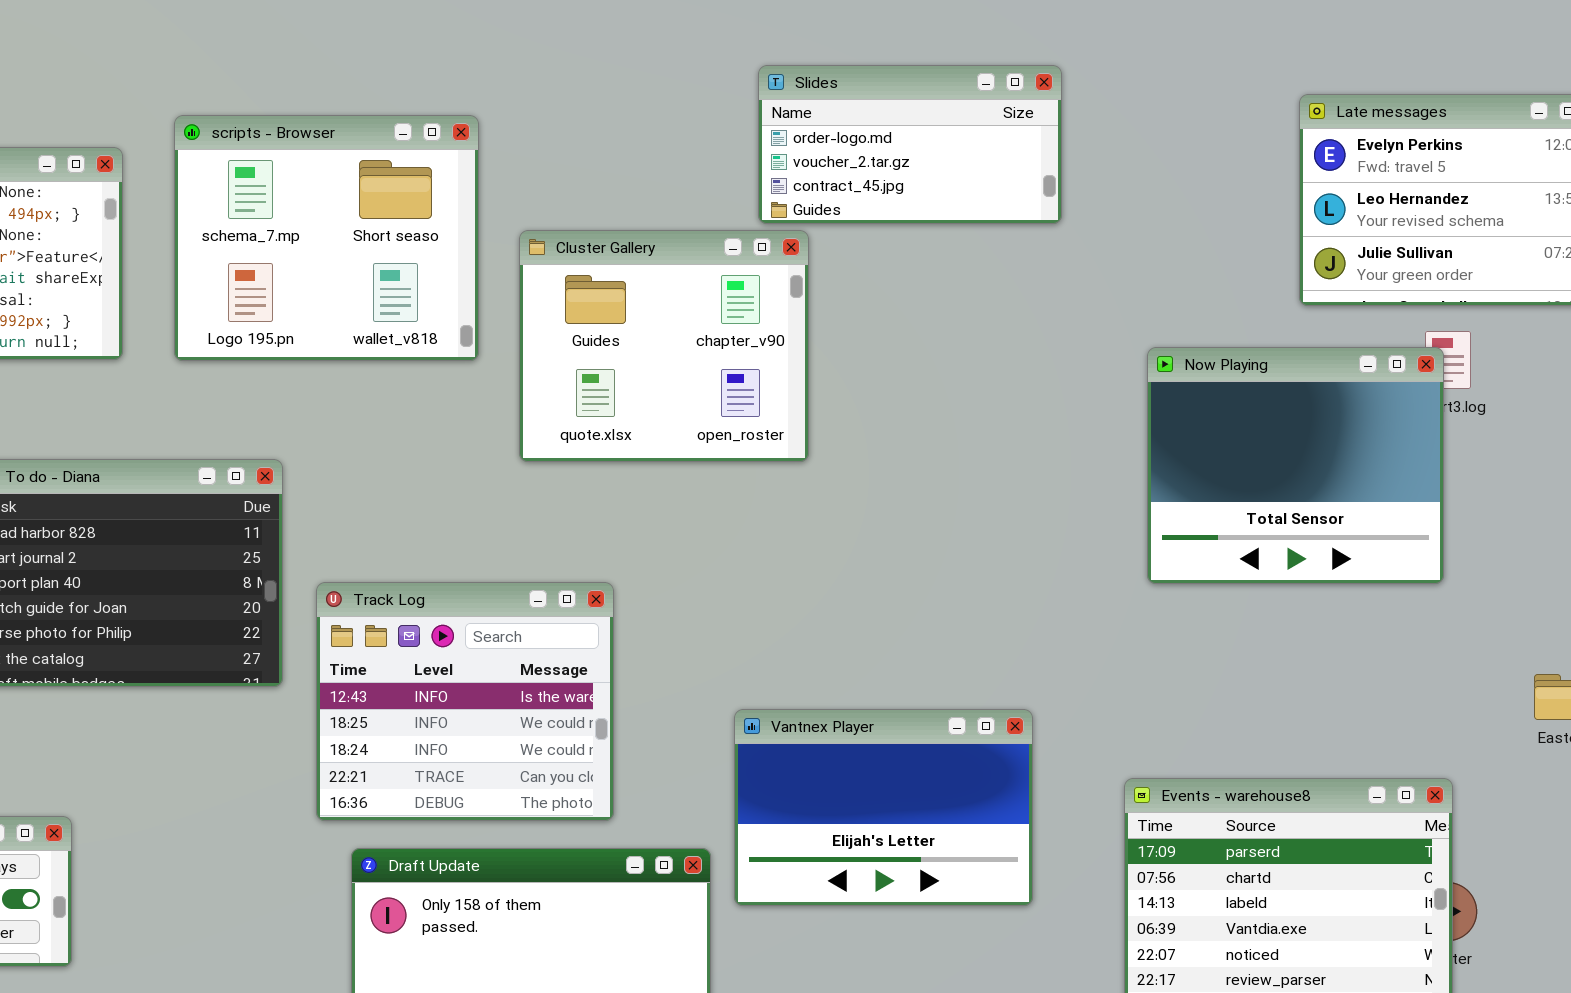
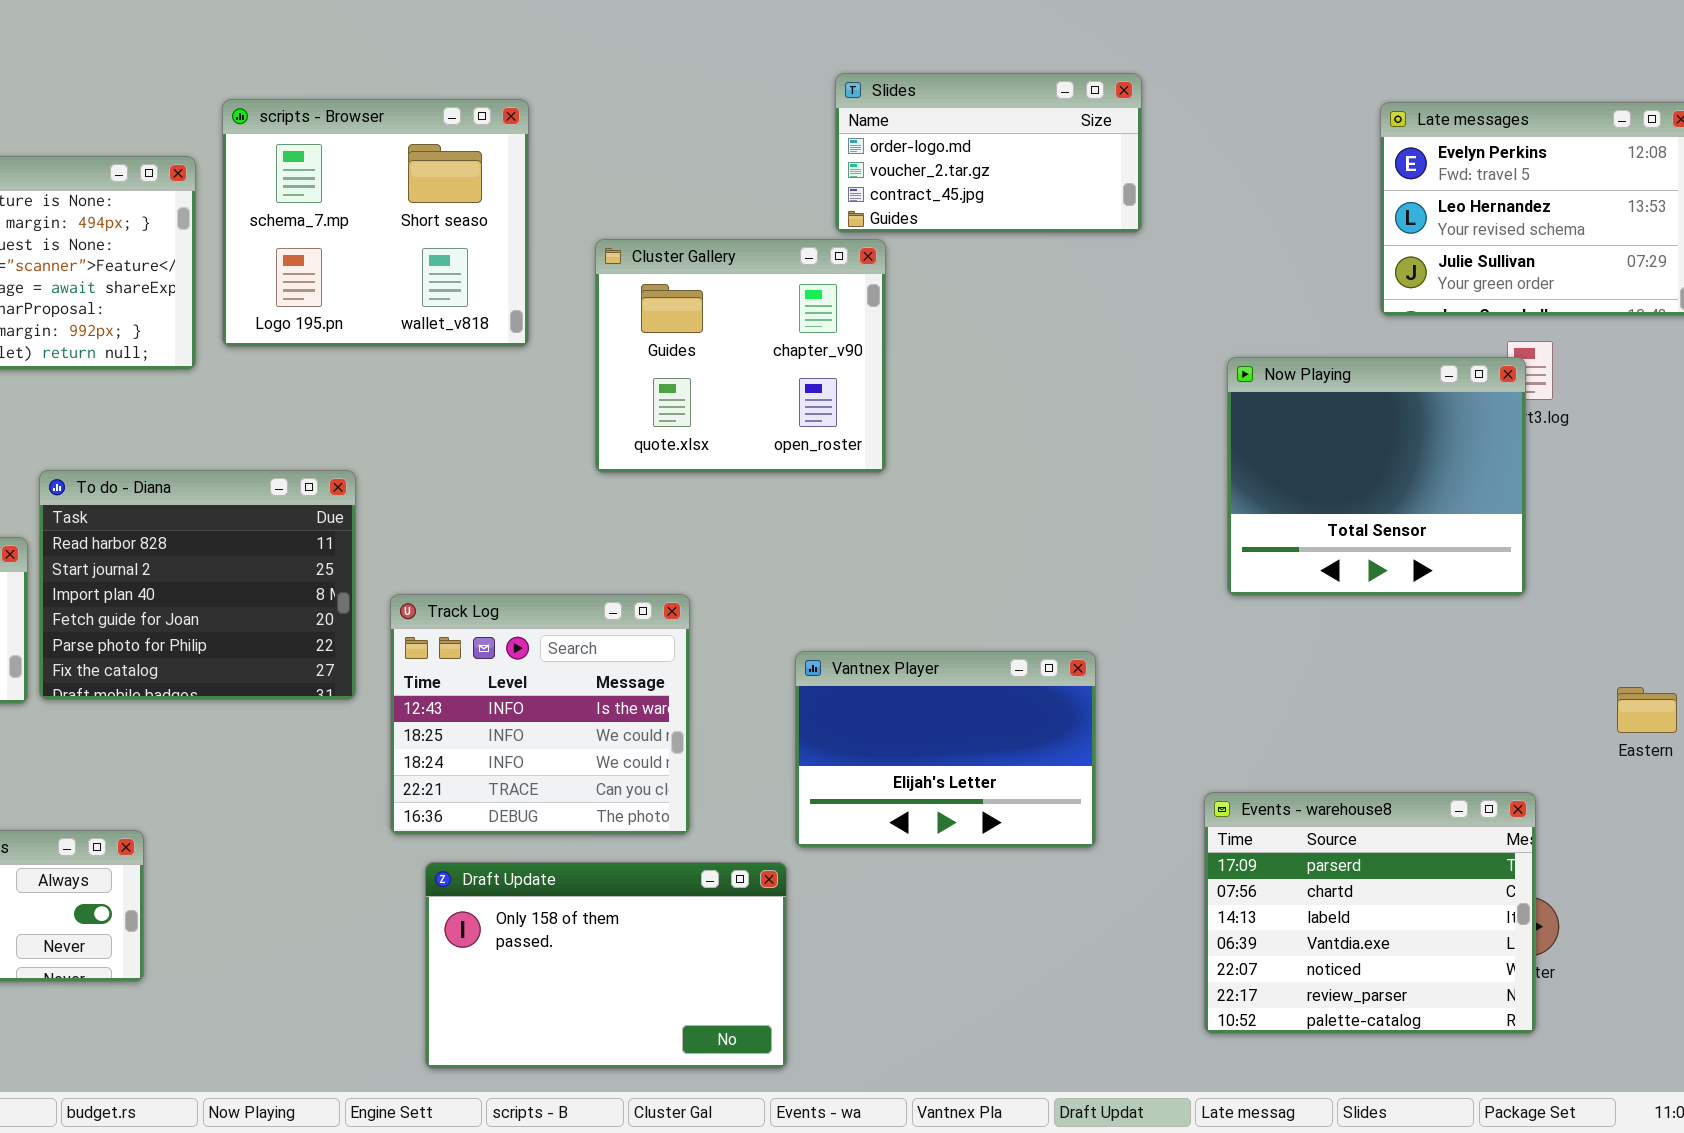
scripts - Browser: [174,115,479,361] -> [222,99,529,347], moved
Vantnex Player: [734,709,1033,906] -> [795,651,1096,848], moved

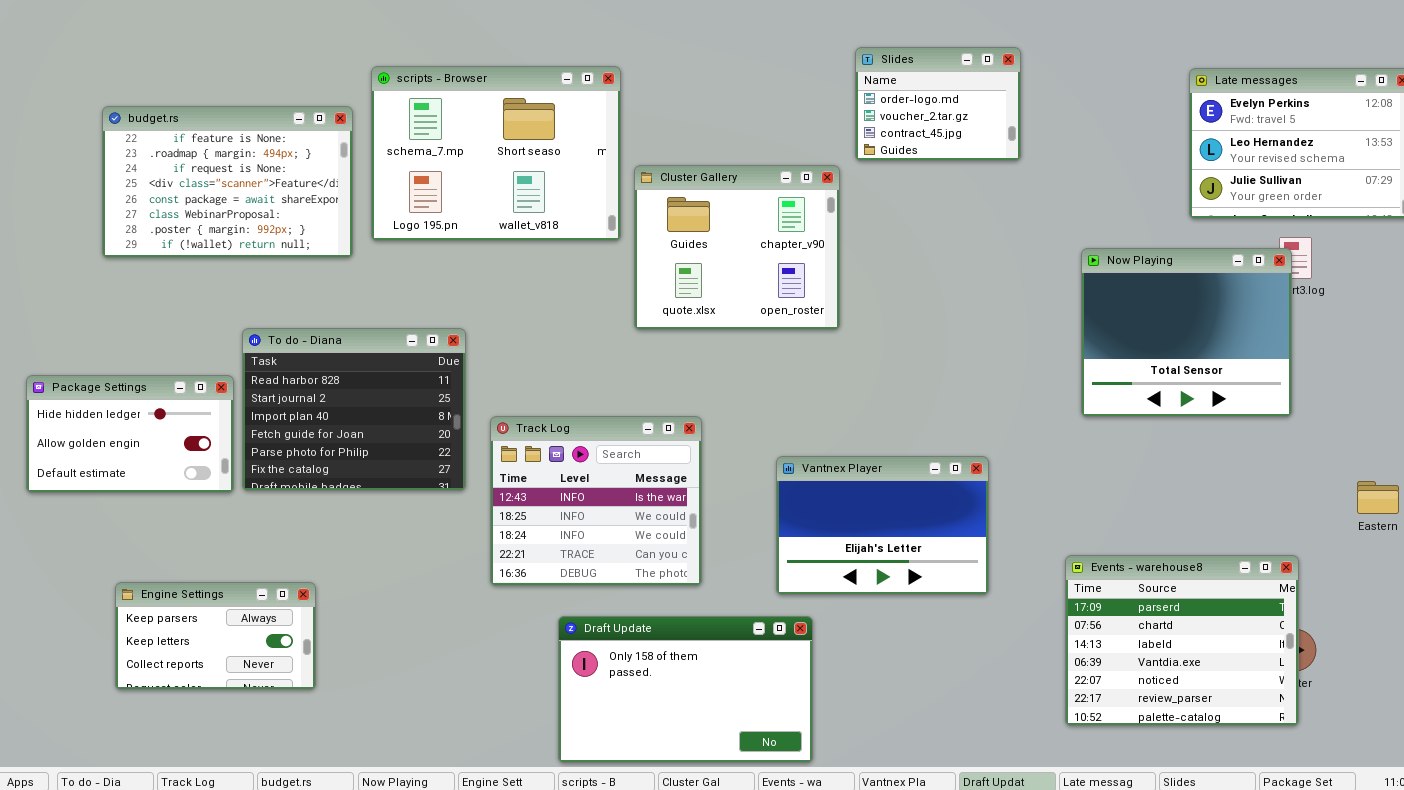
Slides: [835,73,1142,233] -> [855,47,1021,161], resized
scripts - Browser: [222,99,529,347] -> [371,66,621,241], resized
Draft Update: [425,862,787,1069] -> [558,616,813,763], moved

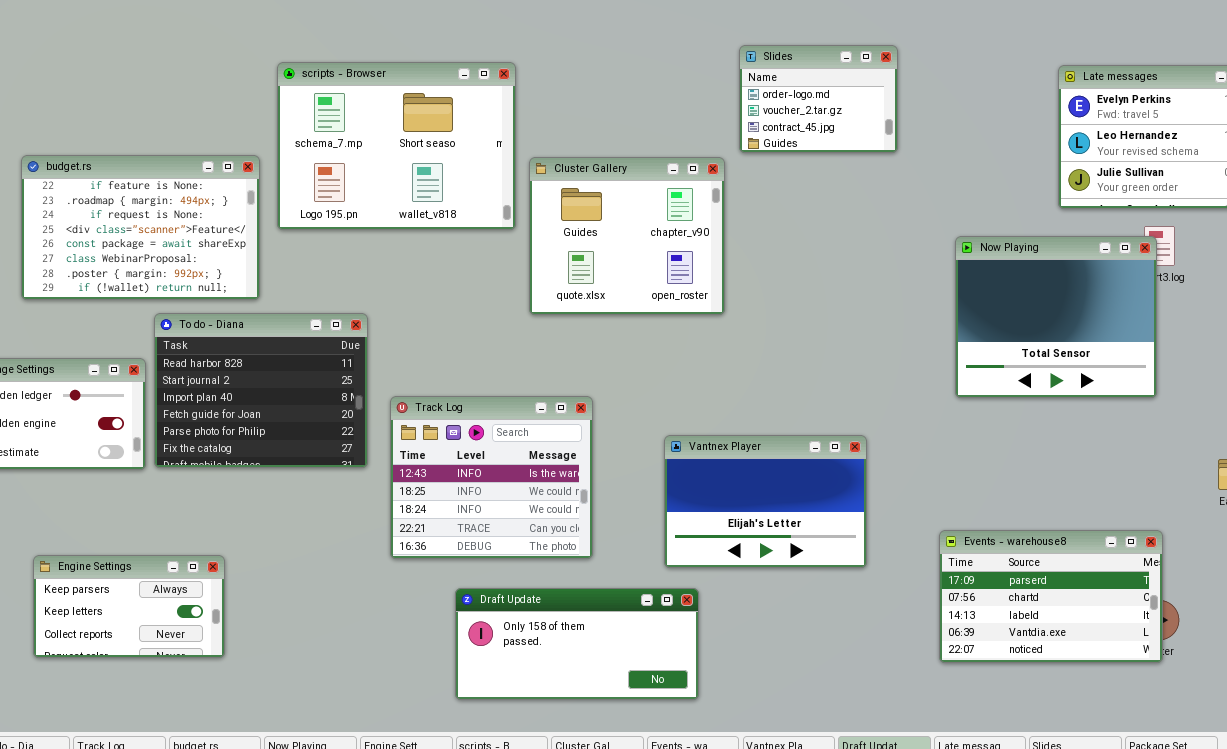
budget.rs: [102,106,353,258] -> [21,155,260,300], moved
Events - warehouse8: [1065,555,1299,726] -> [939,530,1163,663], resized
Draft Update: [558,616,813,763] -> [455,588,699,700], resized

